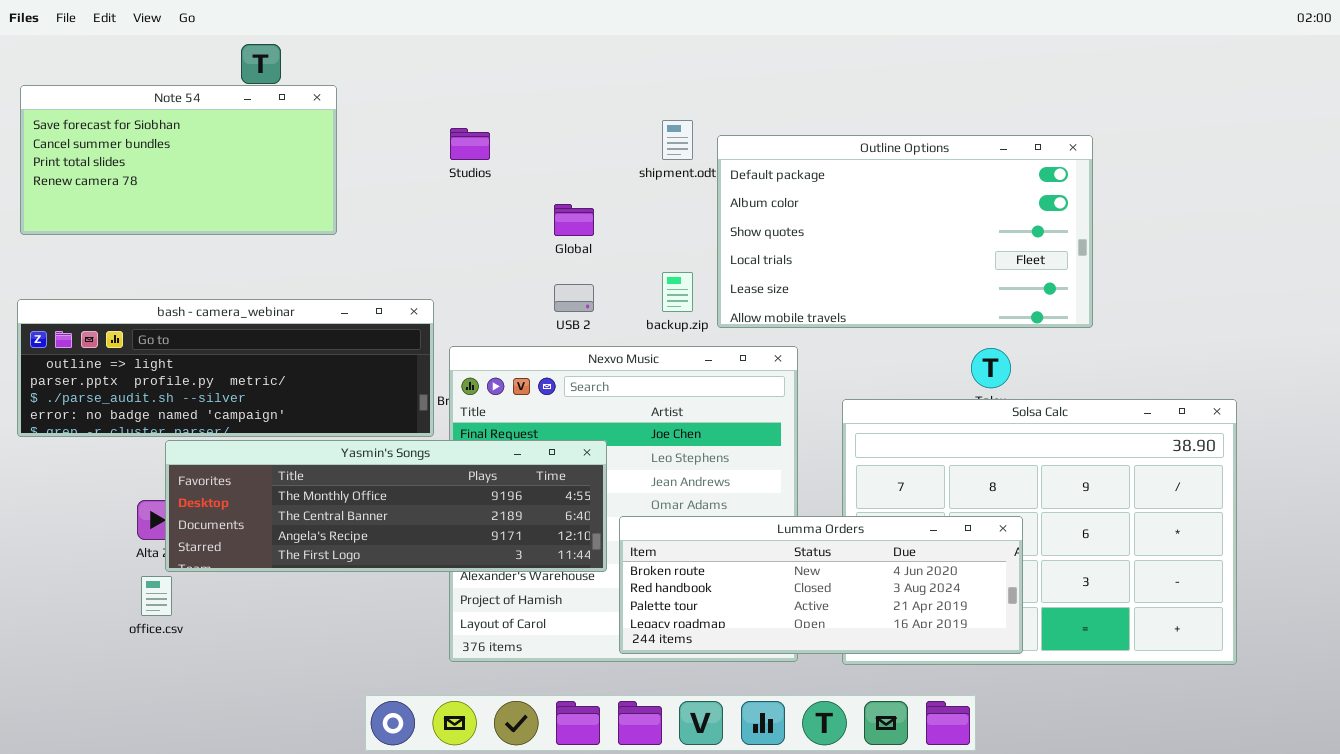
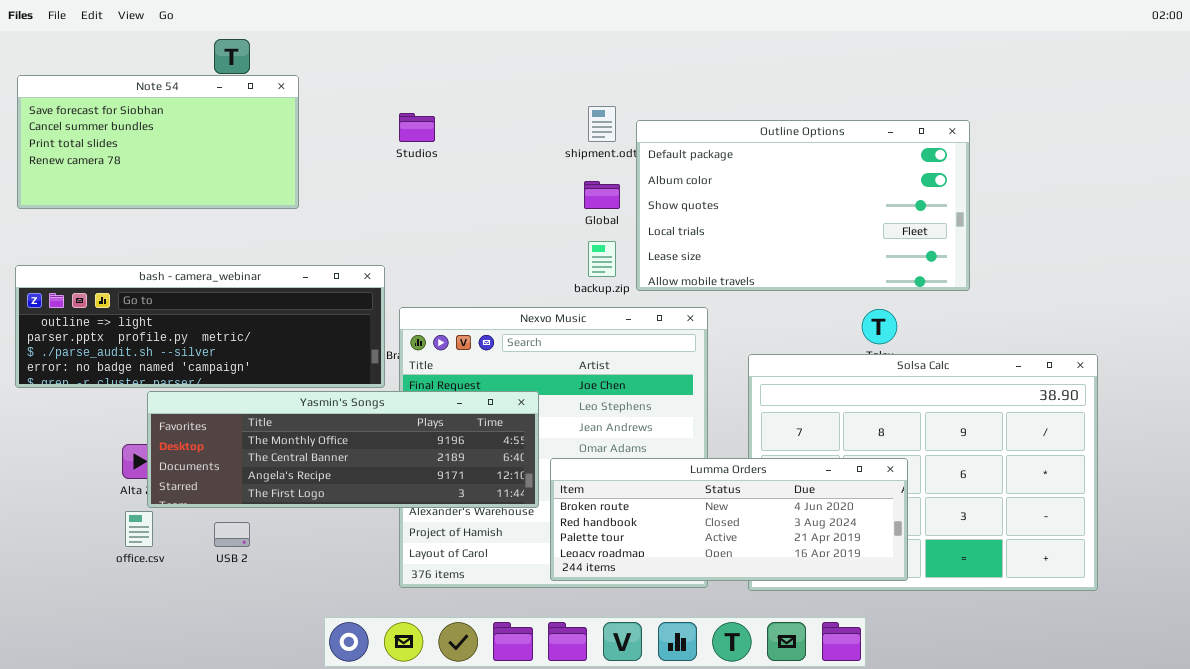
Global: [554,204,594,236] -> [584,181,620,209], moved
USB 2: [554,284,594,312] -> [214,522,250,547], moved

